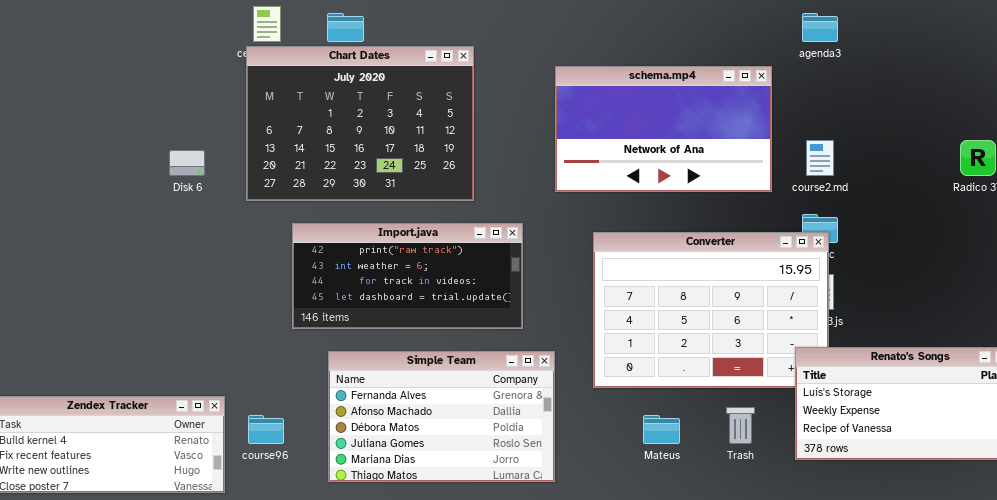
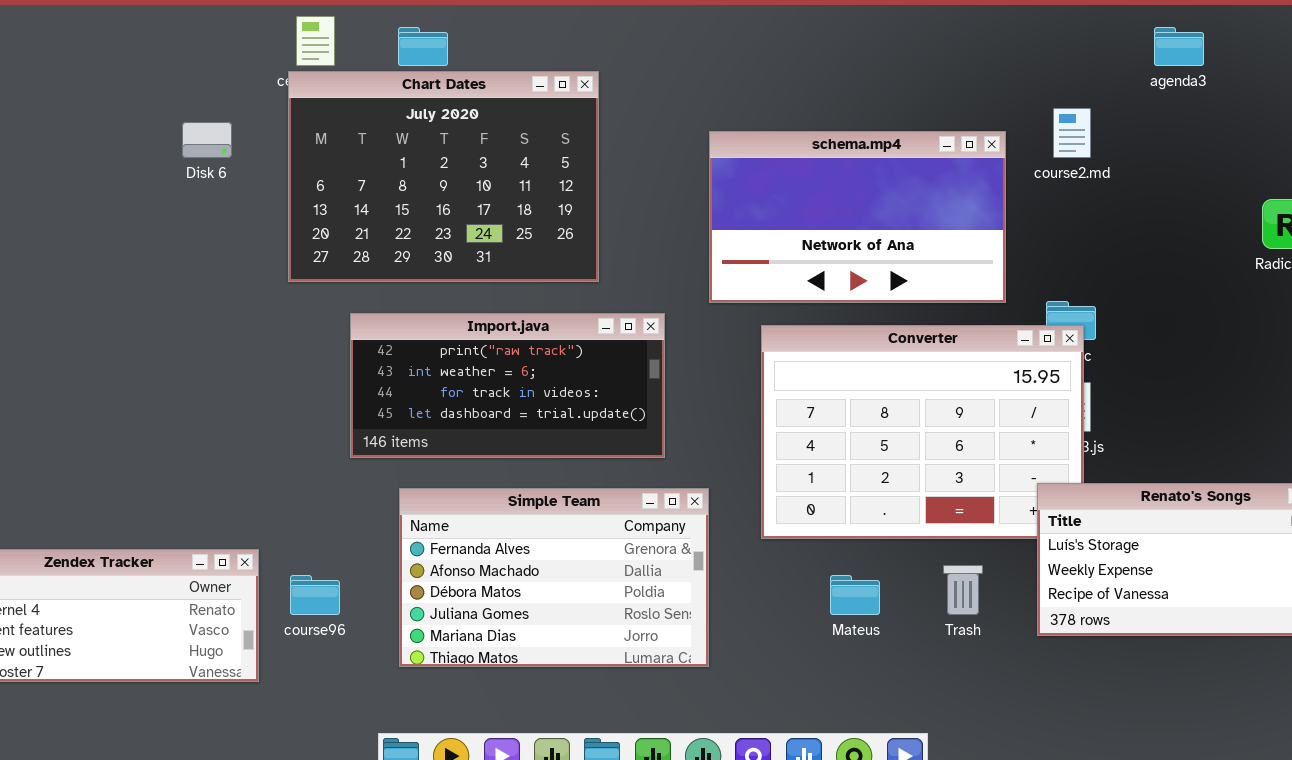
agenda3: [802,13,838,42] -> [1154,27,1204,66], moved
schema.mp4: [555,66,772,192] -> [709,131,1006,303], moved
course2.md: [806,140,834,176] -> [1053,108,1091,158], moved
Disk 6: [169,150,205,176] -> [182,122,232,158], moved

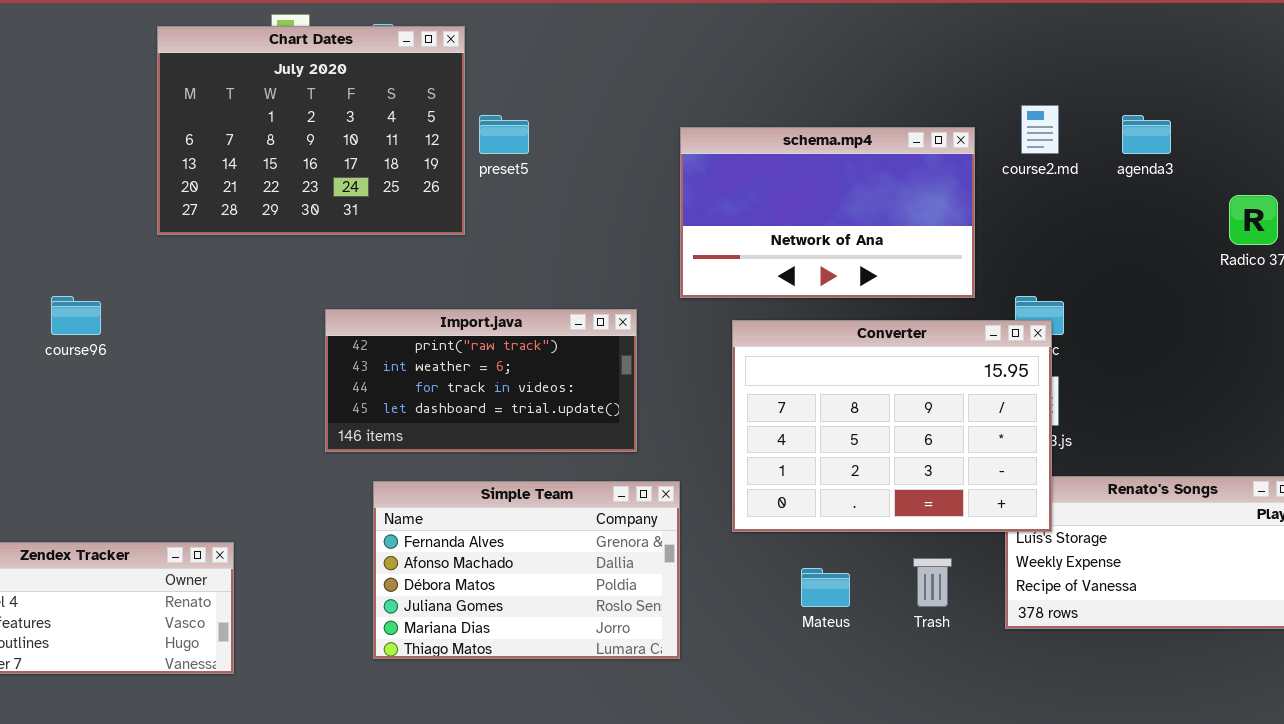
agenda3: [1154,27,1204,66] -> [1122,115,1171,154], moved
Chart Dates: [288,71,599,282] -> [157,26,465,235], moved
Converter: [761,325,1084,539] -> [732,320,1052,532], raised
course96: [290,575,340,615] -> [51,296,101,335], moved

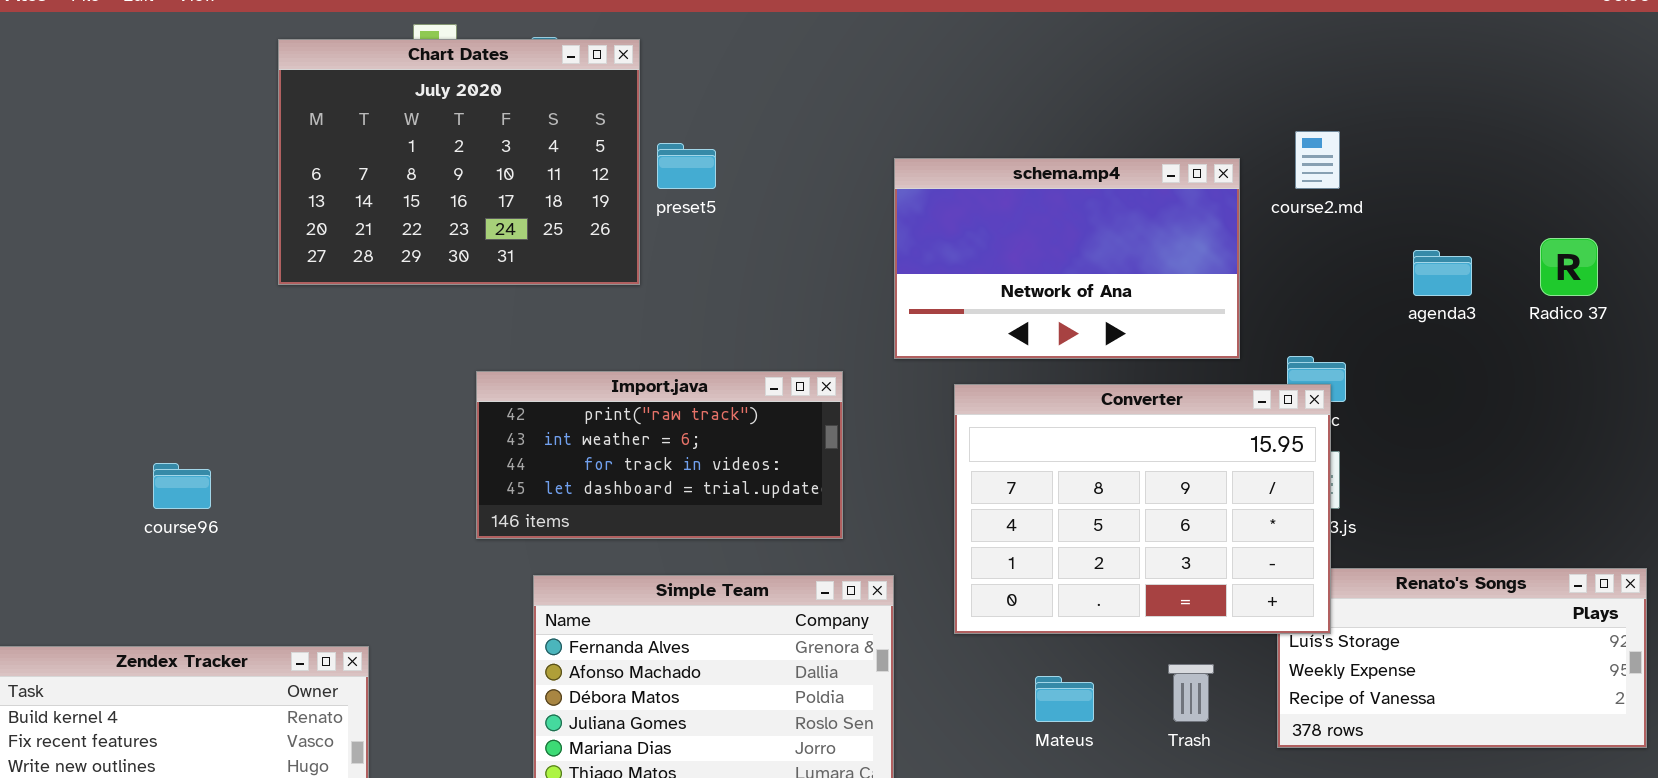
agenda3: [1122,115,1171,154] -> [1413,250,1472,296], moved
course96: [51,296,101,335] -> [153,463,211,509], moved

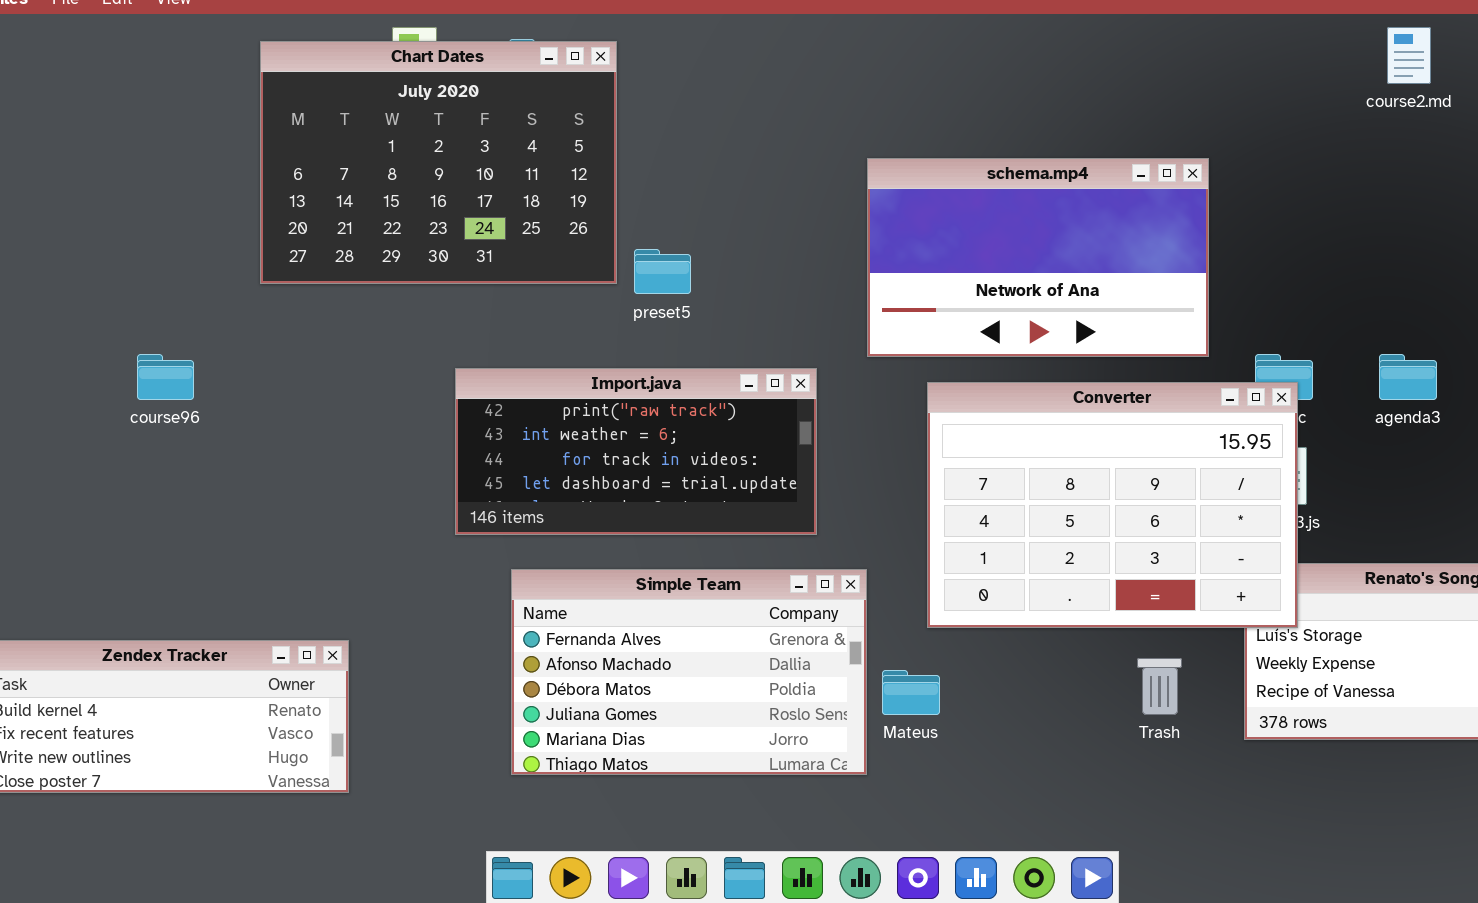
course2.md: [1295,131,1340,189] -> [1387,27,1431,84], moved
preset5: [657,143,716,189] -> [634,249,691,294], moved
agenda3: [1413,250,1472,296] -> [1379,354,1437,400], moved
course96: [153,463,211,509] -> [137,354,194,400], moved
Mateus: [1035,676,1094,722] -> [882,670,940,715], moved

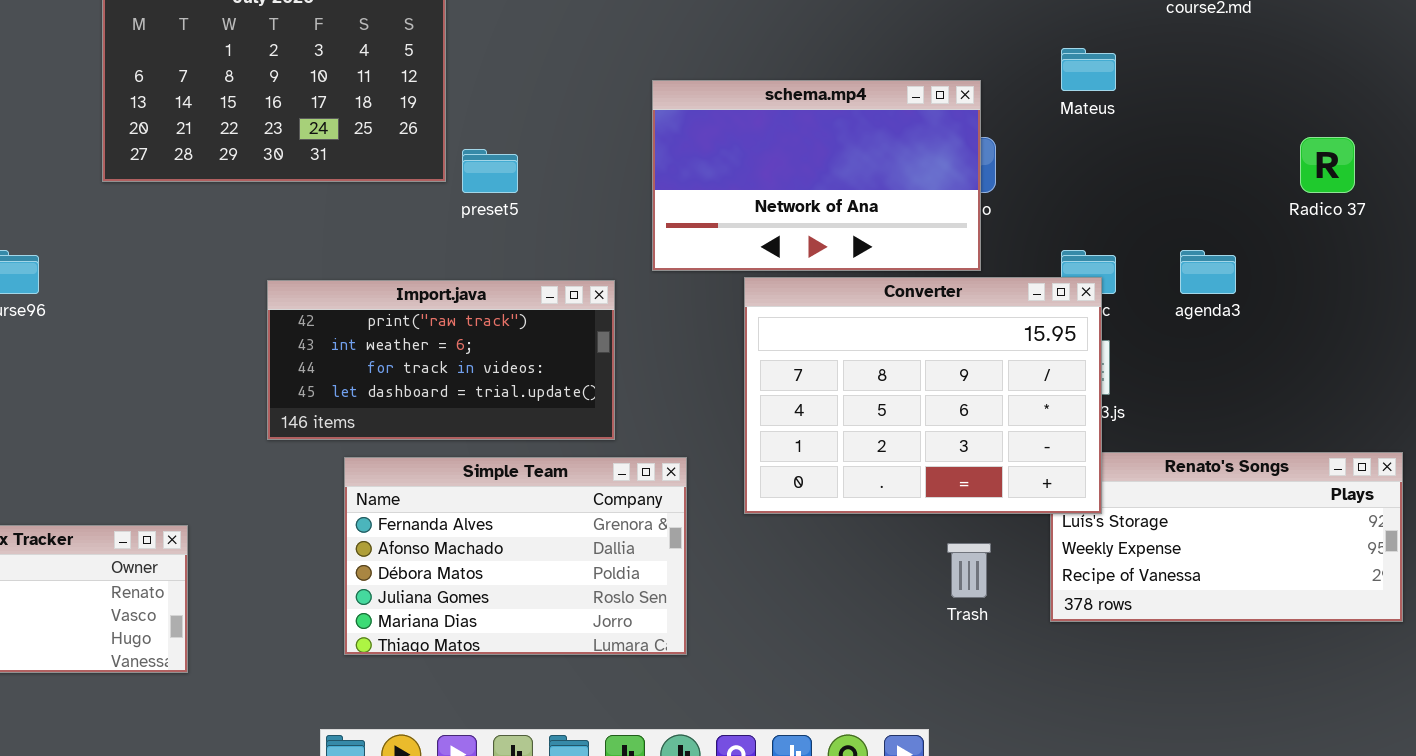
schema.mp4: [867,158,1209,357] -> [652,80,981,271], moved
Import.java: [455,368,817,535] -> [267,280,615,440], moved
Mateus: [882,670,940,715] -> [1061,48,1116,91], moved

